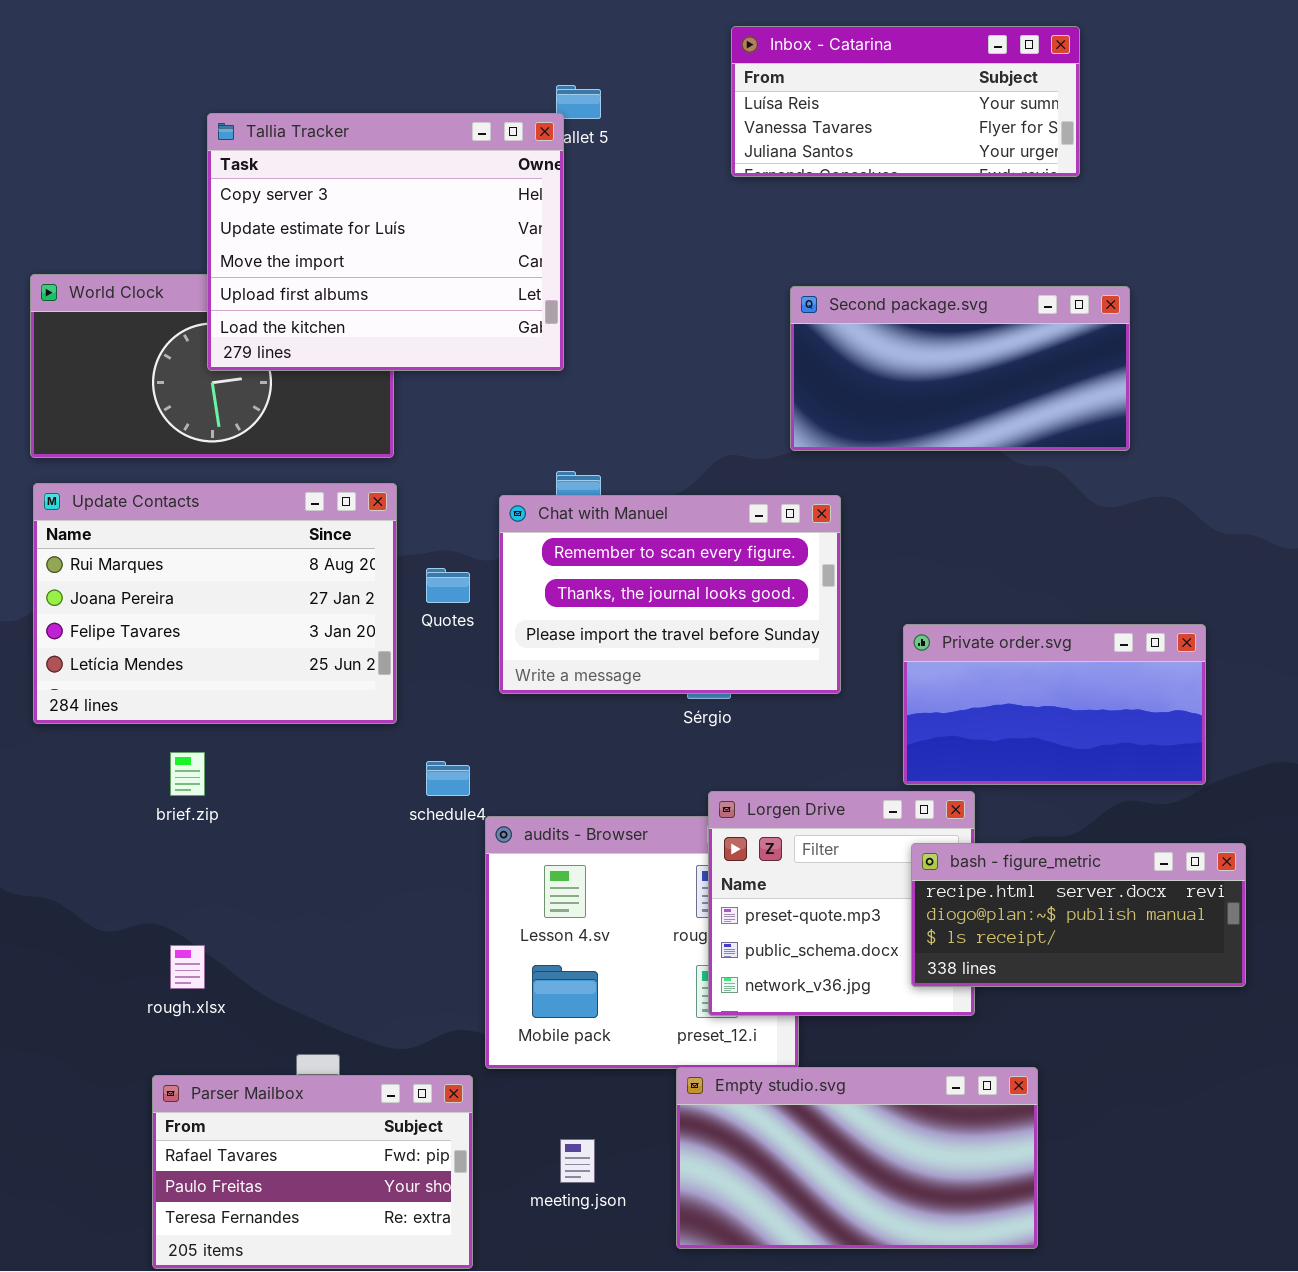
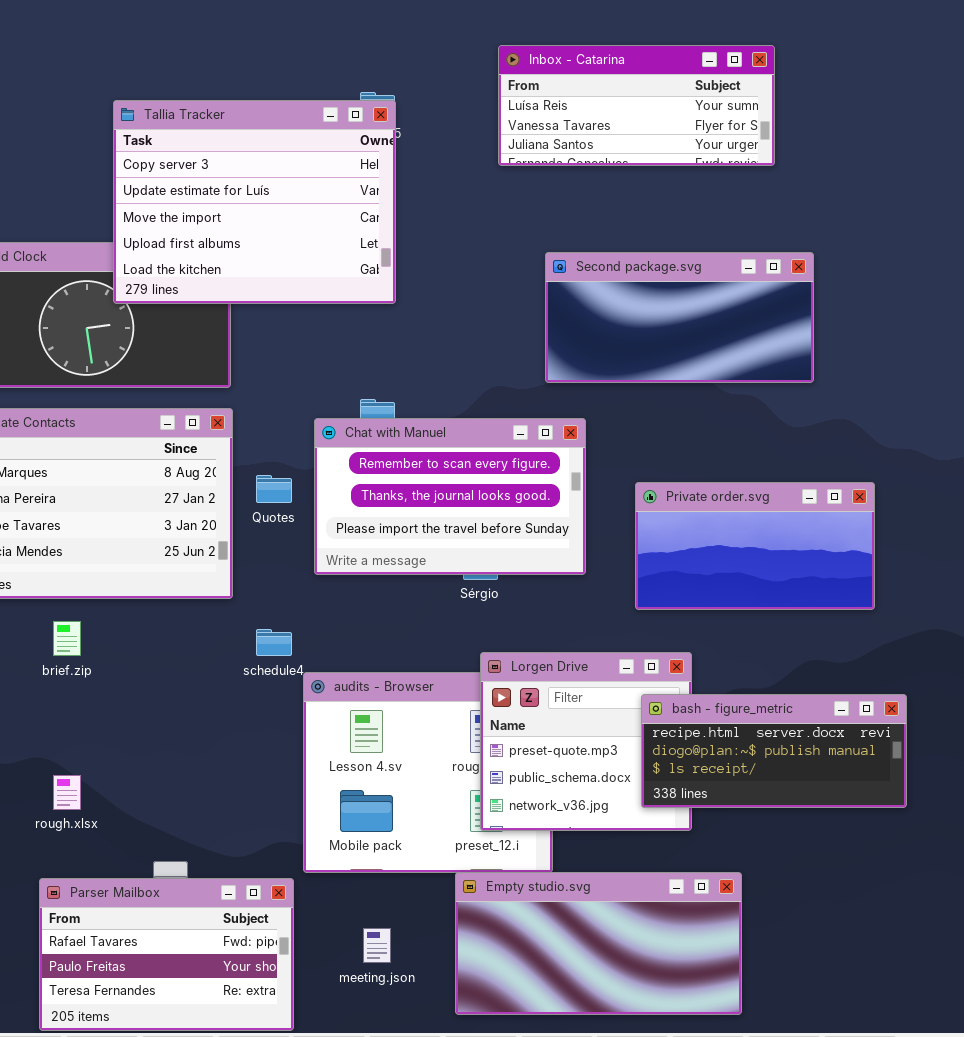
Tallia Tracker: [207,113,564,371] -> [113,100,396,304], moved
Private order.svg: [903,624,1206,785] -> [635,482,875,610], moved

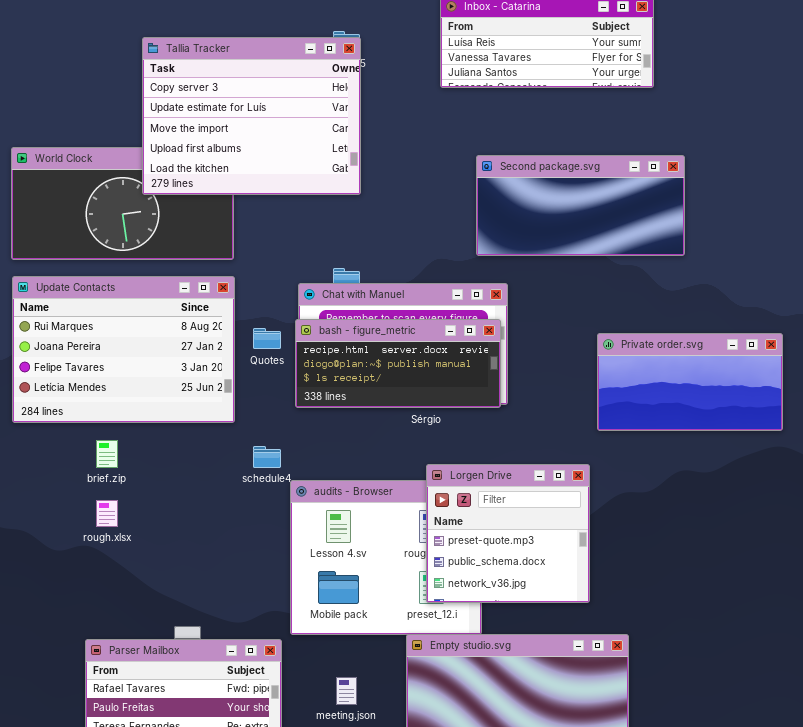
Private order.svg: [635,482,875,610] -> [597,333,783,431], moved
bash - figure_metric: [641,694,907,808] -> [295,319,501,408], moved
rough.xlsx: [53,775,81,810] -> [96,500,118,527], moved

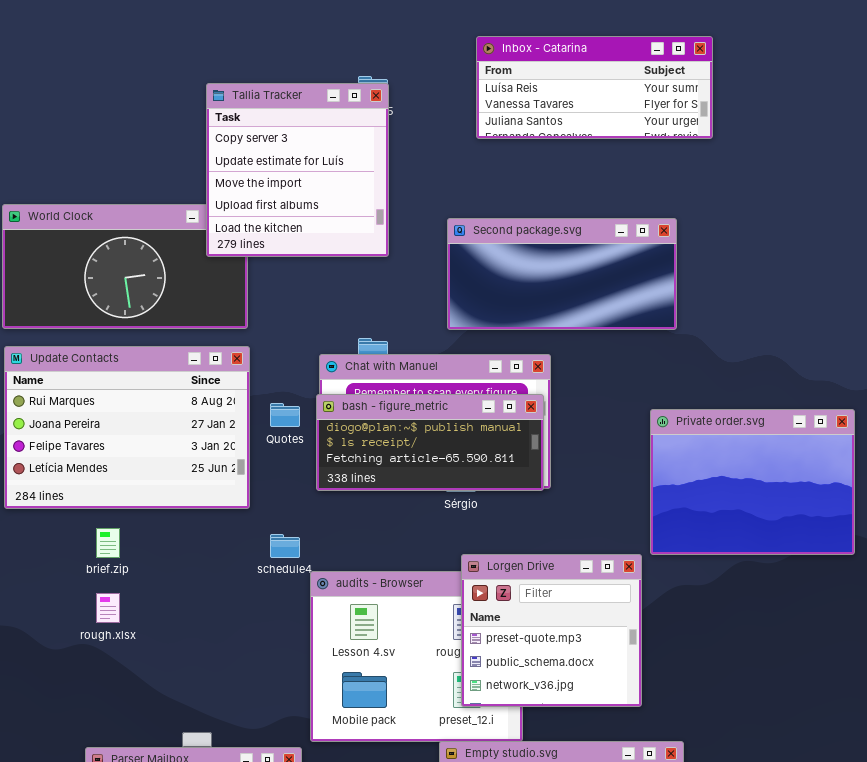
Tallia Tracker: [142,37,361,195] -> [206,83,389,257], resized
Second package.svg: [476,155,685,256] -> [447,218,677,330], moved
bash - figure_metric: [295,319,501,408] -> [316,394,544,491], scrolled down 1 row
Private order.svg: [597,333,783,431] -> [650,409,855,555], resized

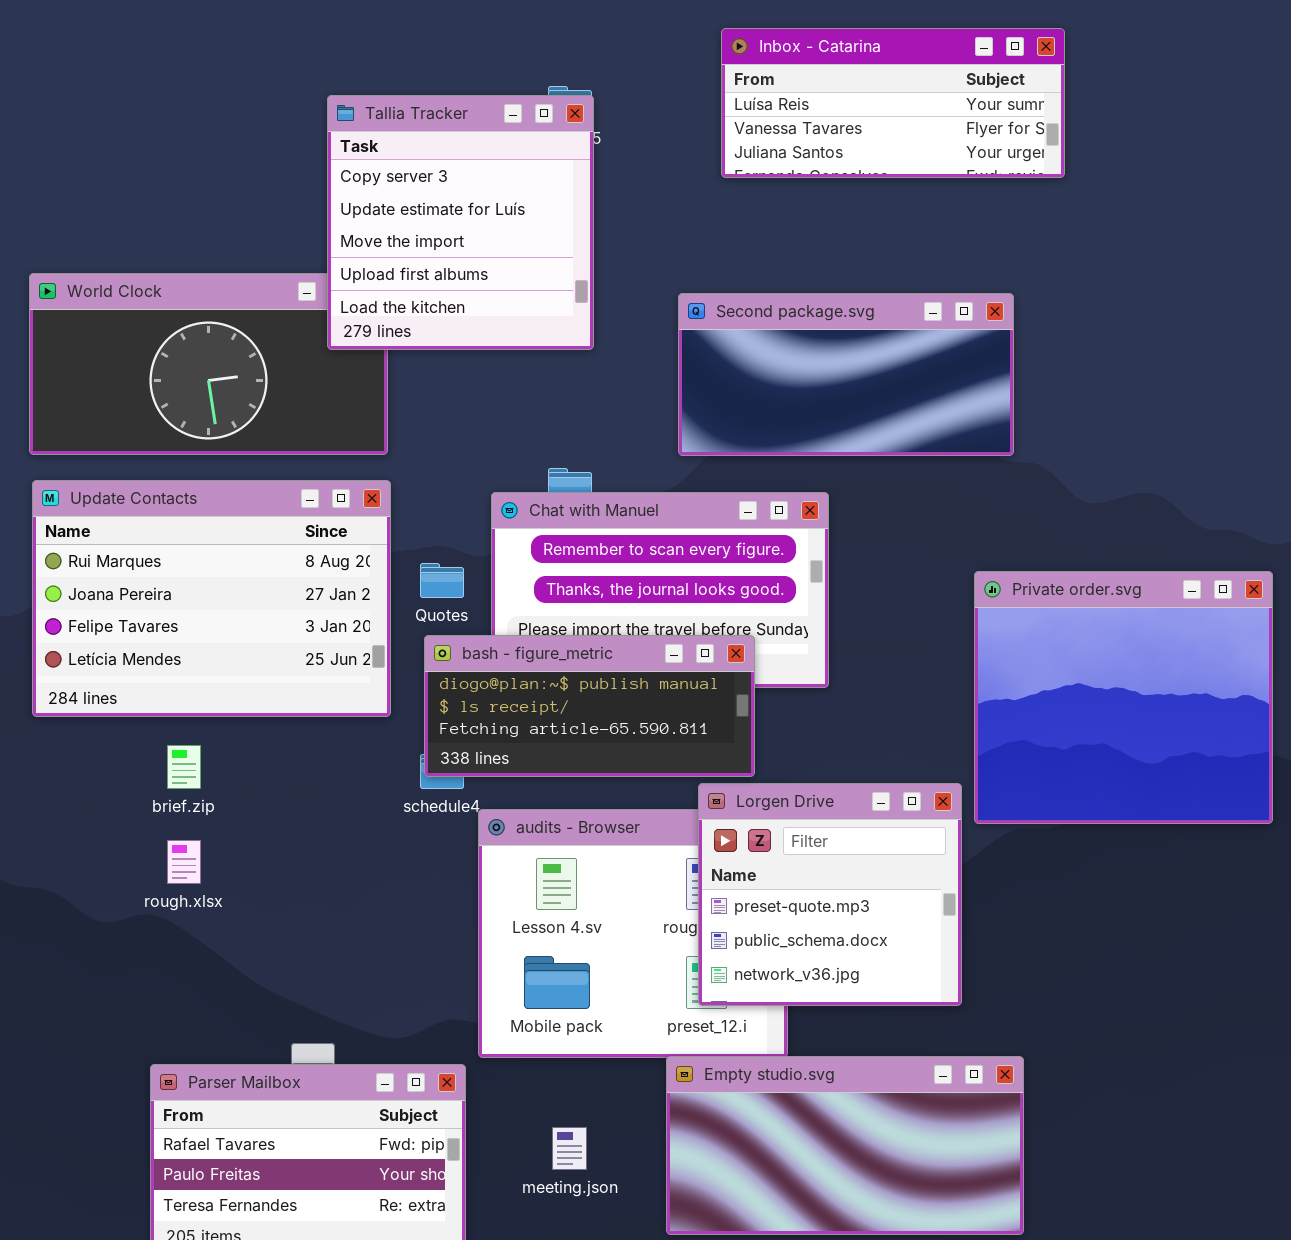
bash - figure_metric: [316,394,544,491] -> [424,635,755,777], moved
Private order.svg: [650,409,855,555] -> [974,571,1273,824], resized

